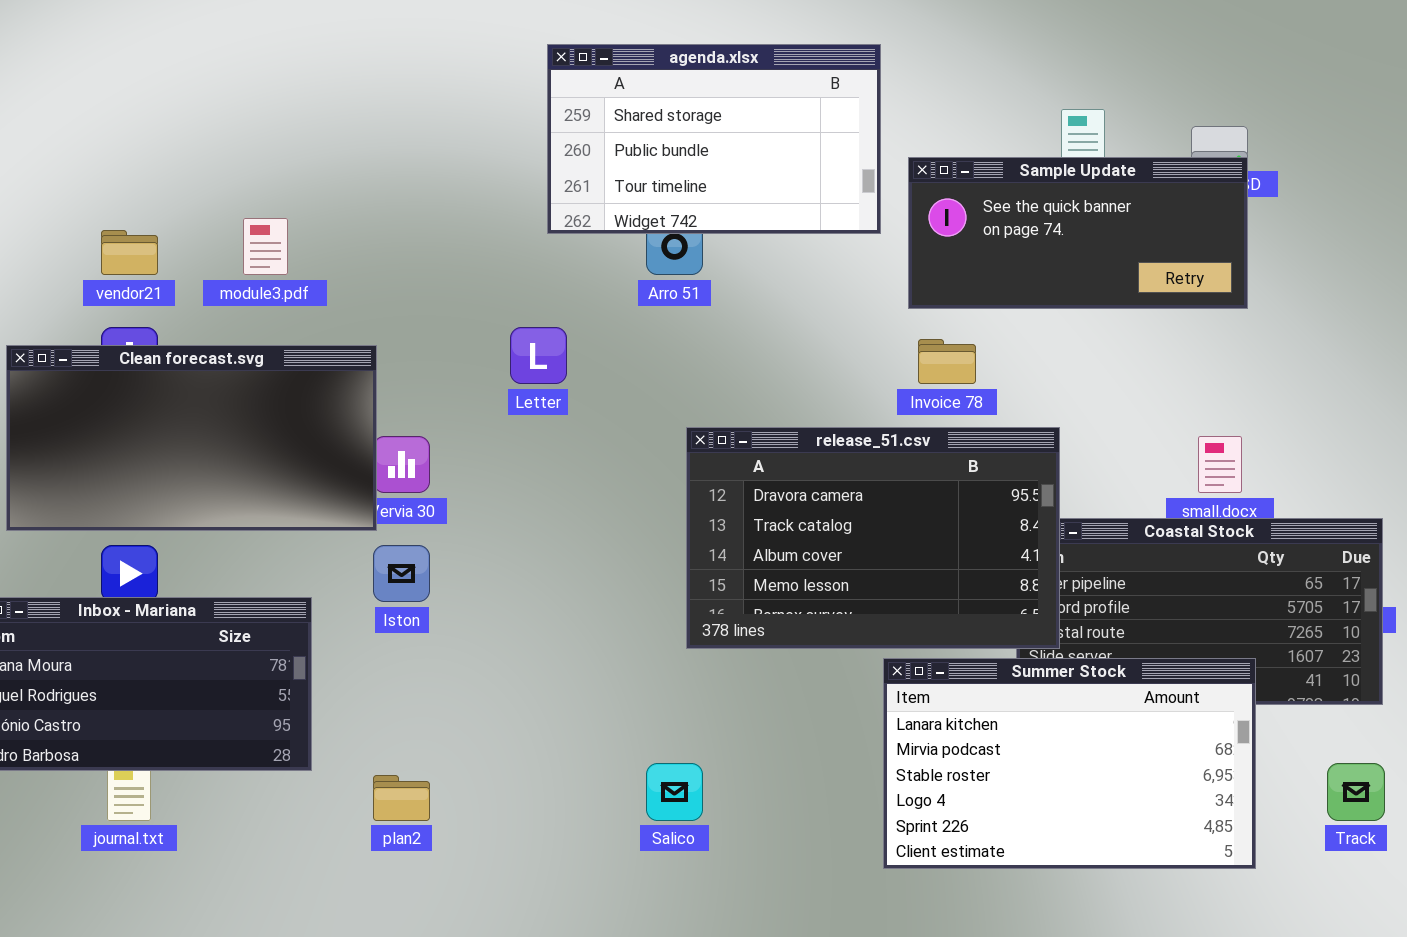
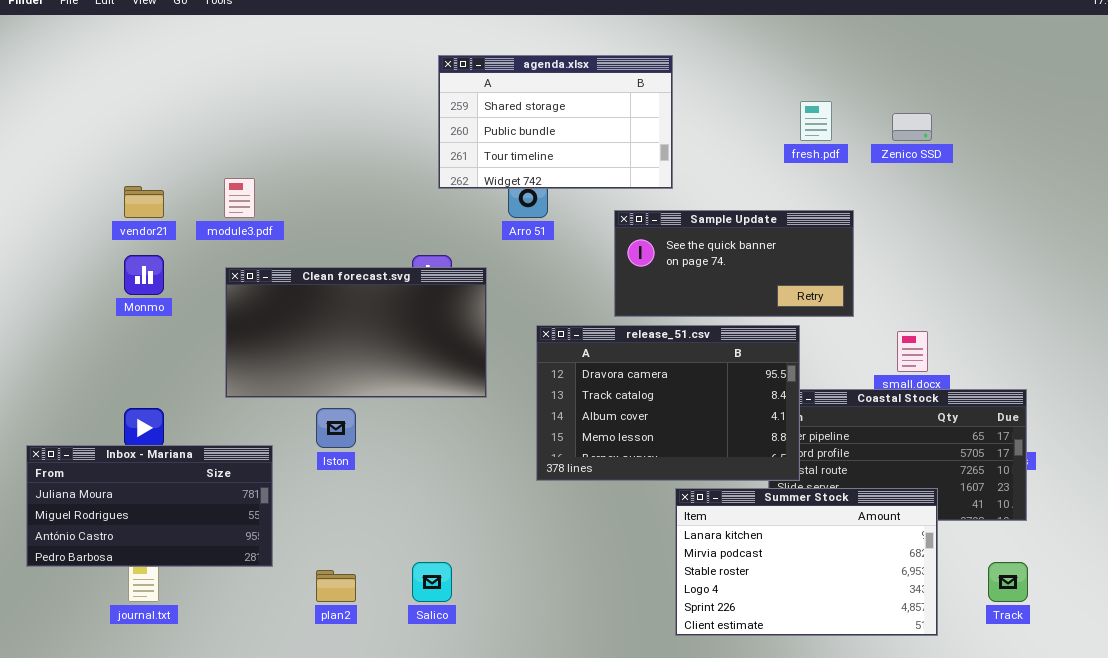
Sample Update: [908,157,1248,309] -> [614,210,854,317], moved
Clean forecast.svg: [6,345,377,531] -> [225,267,487,398], moved
Salico: [646,763,703,821] -> [412,562,452,602], moved

